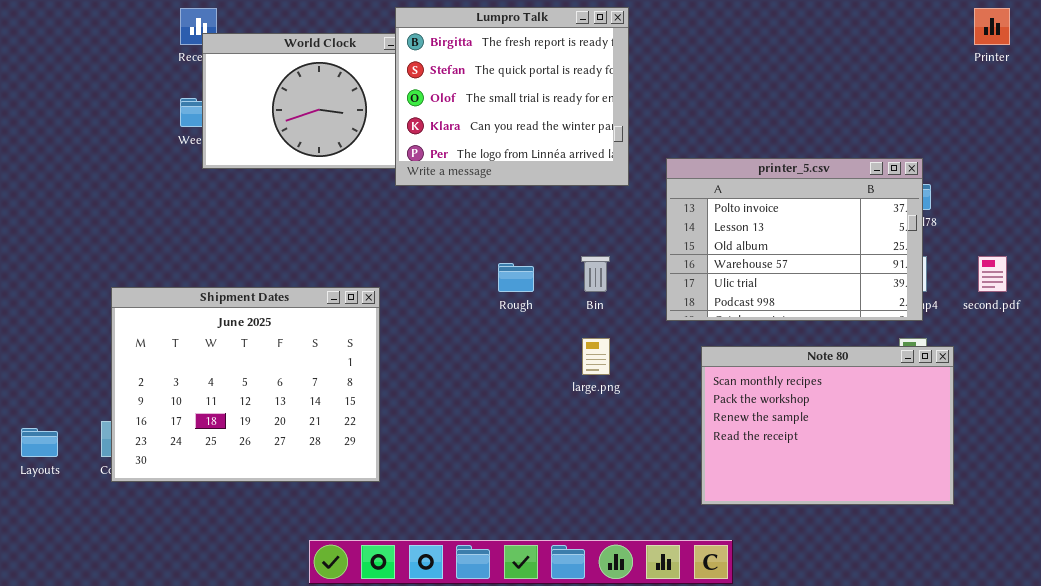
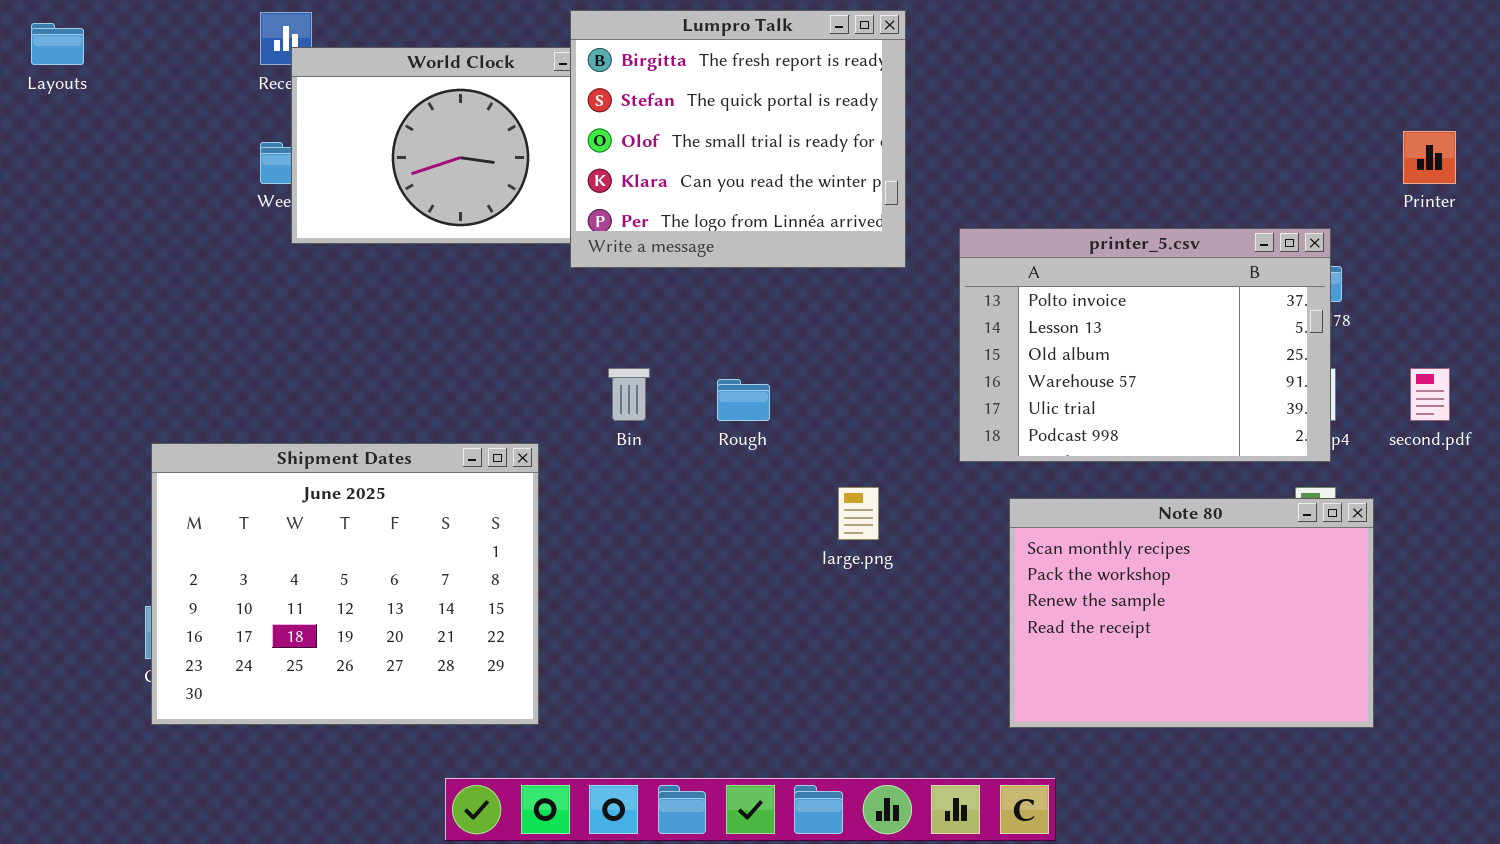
Printer: [974,8,1010,45] -> [1403,131,1456,184], moved
Bin: [581,256,610,292] -> [608,368,650,421], moved
Shipment Dates: [111,287,380,482] -> [151,443,539,725], moved
Layouts: [21,428,58,457] -> [31,23,84,65], moved

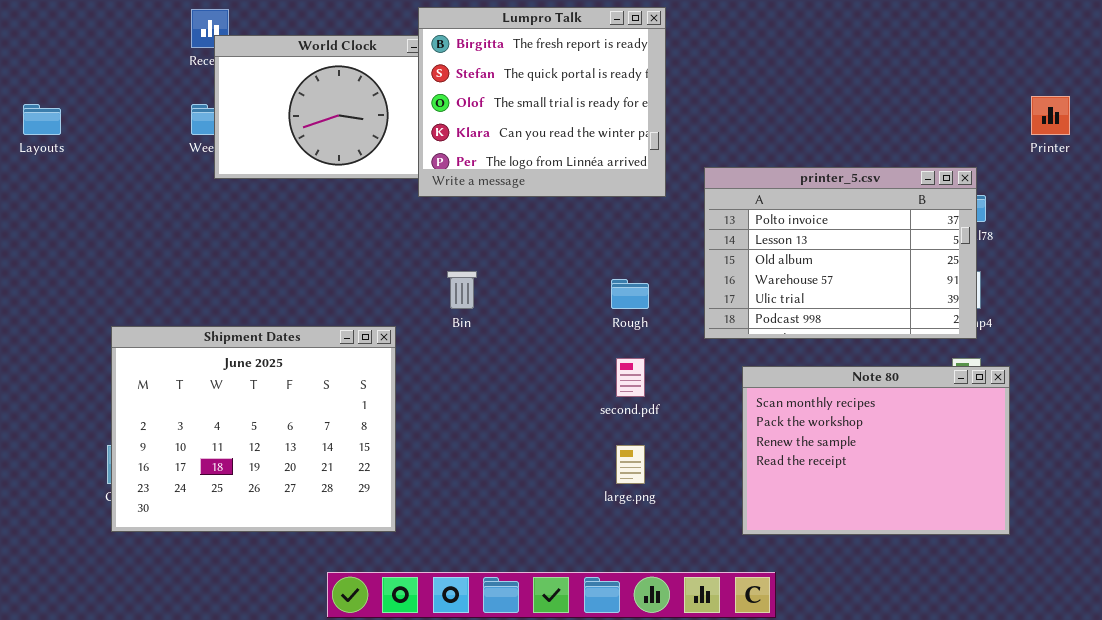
Layouts: [31,23,84,65] -> [23,104,61,135], moved
second.pdf: [1410,368,1450,421] -> [616,358,645,397], moved
Rough: [717,379,770,421] -> [611,279,649,309], moved
large.png: [838,487,879,540] -> [616,445,645,484], moved

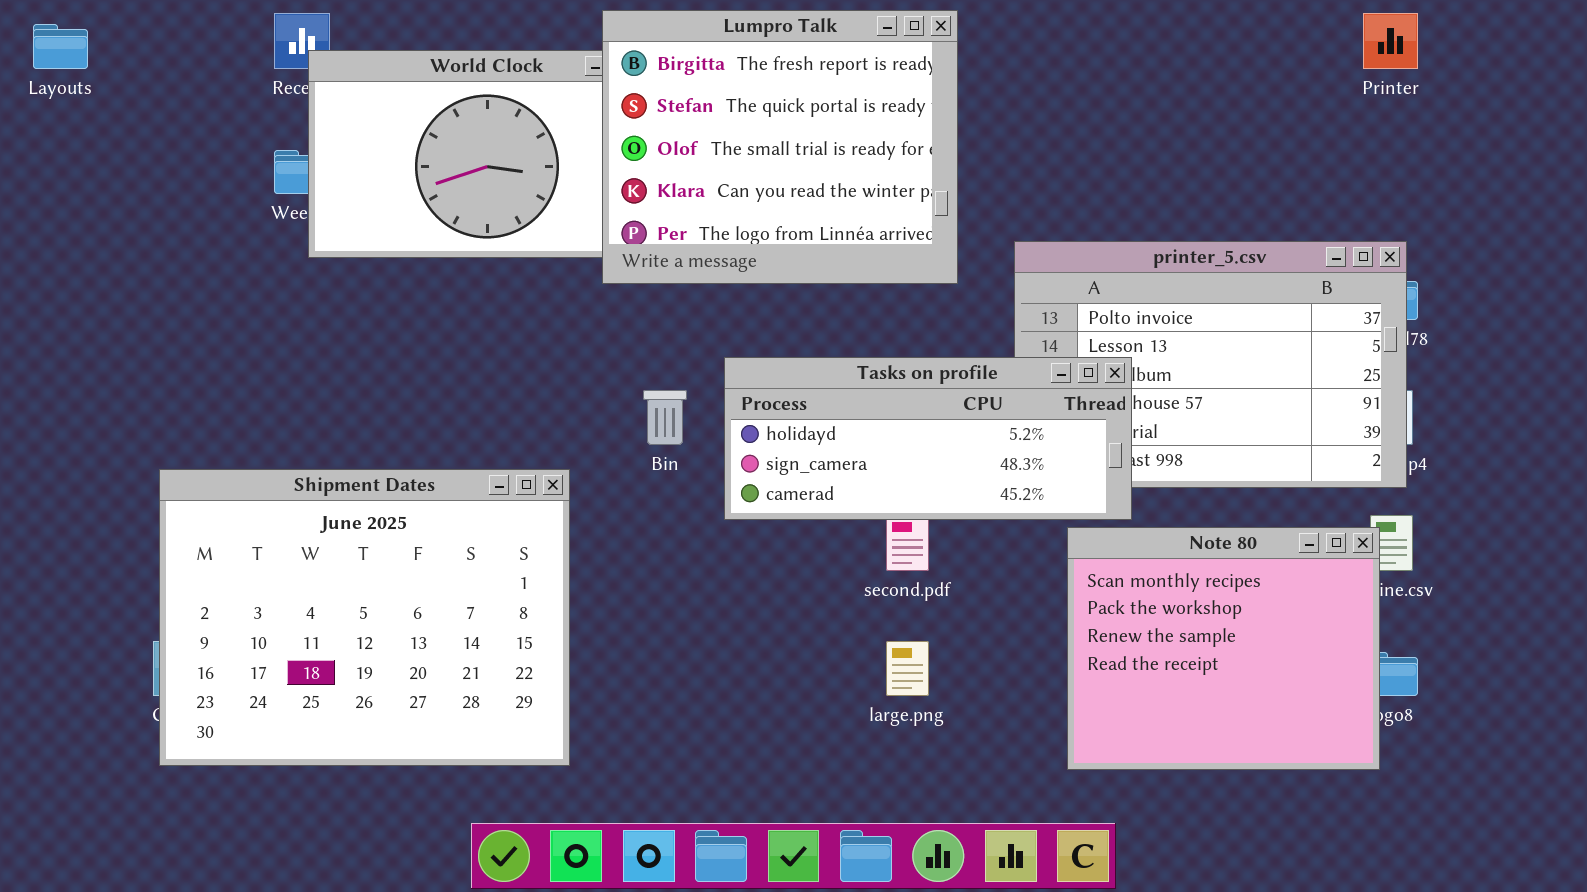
Printer: [1031,96,1070,135] -> [1363,13,1418,69], moved
Layouts: [23,104,61,135] -> [33,24,88,69], moved
Tasks on profile: none -> [724,357,1132,520], opened
Note 80: [742,366,1010,535] -> [1067,527,1380,770], resized

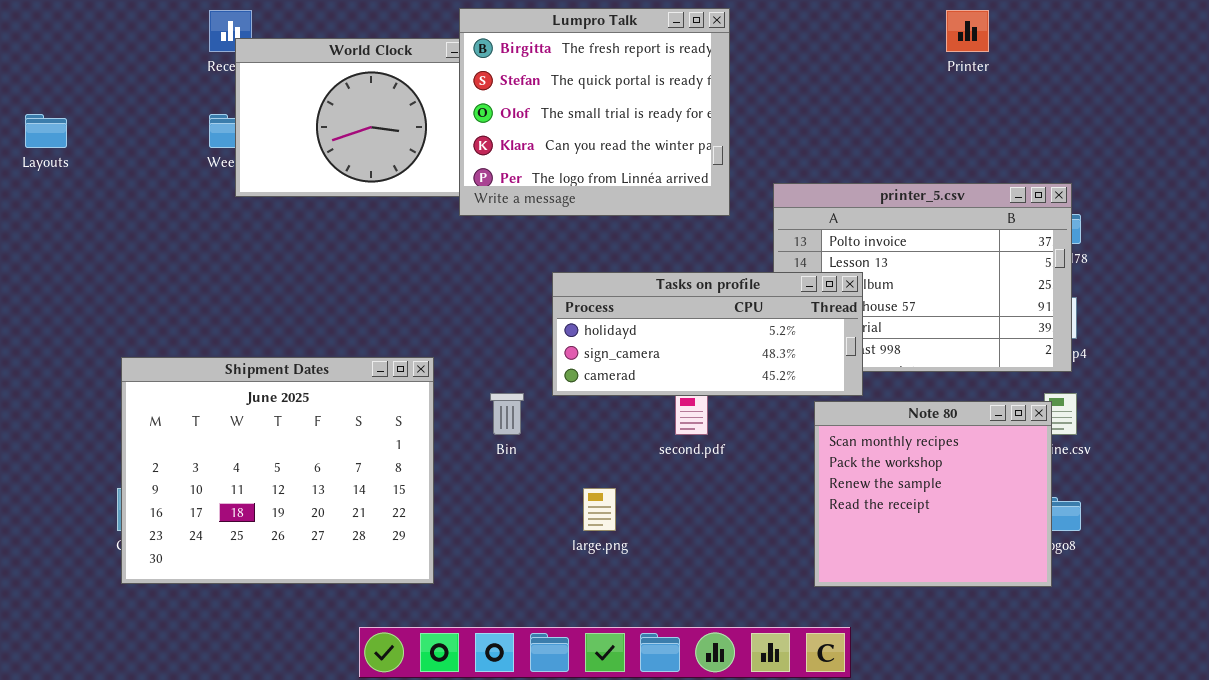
Printer: [1363,13,1418,69] -> [946,10,989,52], moved
Layouts: [33,24,88,69] -> [25,114,67,148], moved
Bin: [643,390,687,445] -> [490,393,524,435], moved
large.png: [886,641,929,696] -> [583,488,616,531], moved

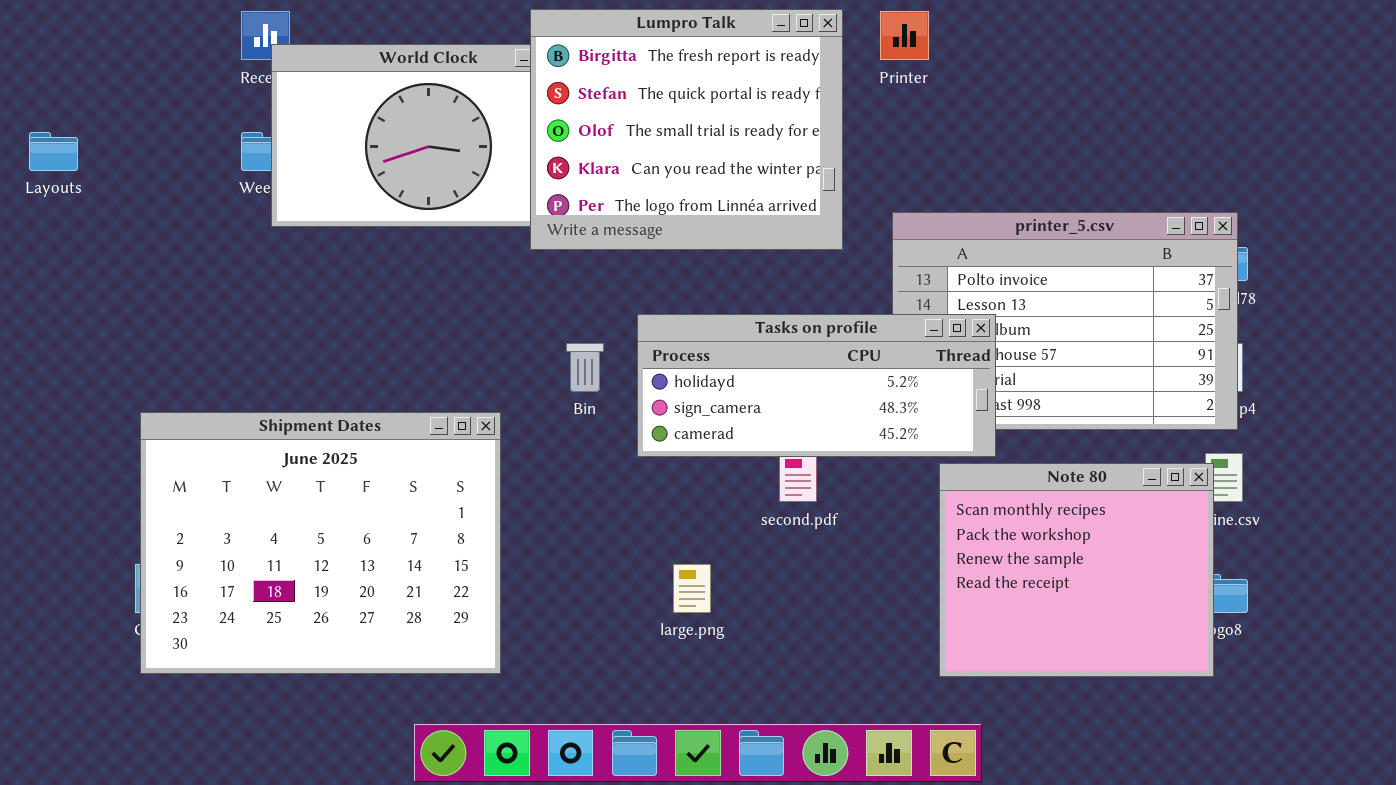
Printer: [946,10,989,52] -> [880,11,929,60], moved
Bin: [490,393,524,435] -> [566,343,604,392], moved

